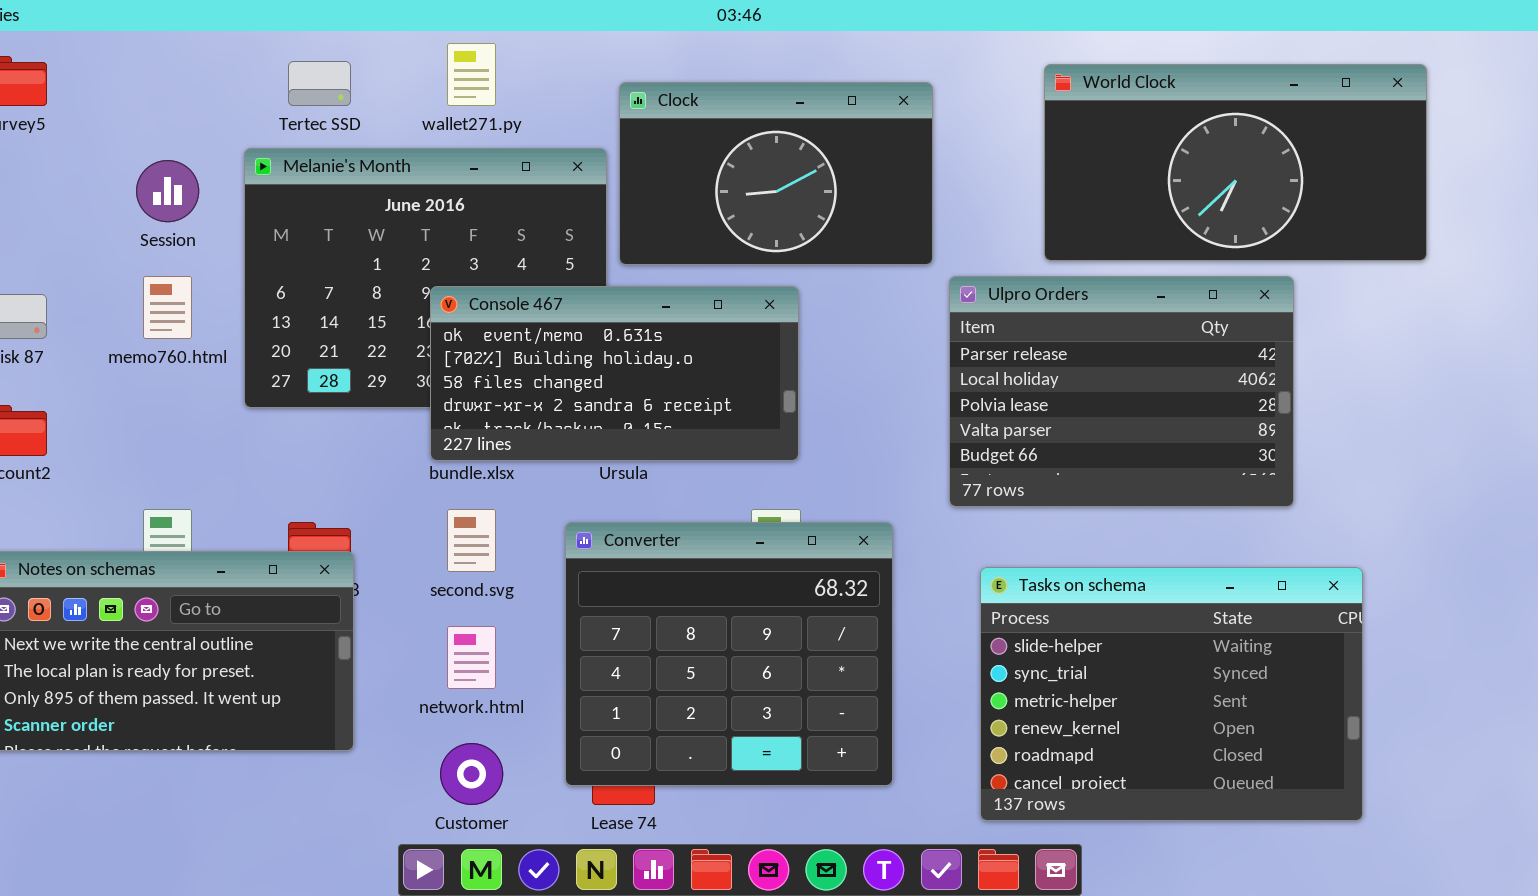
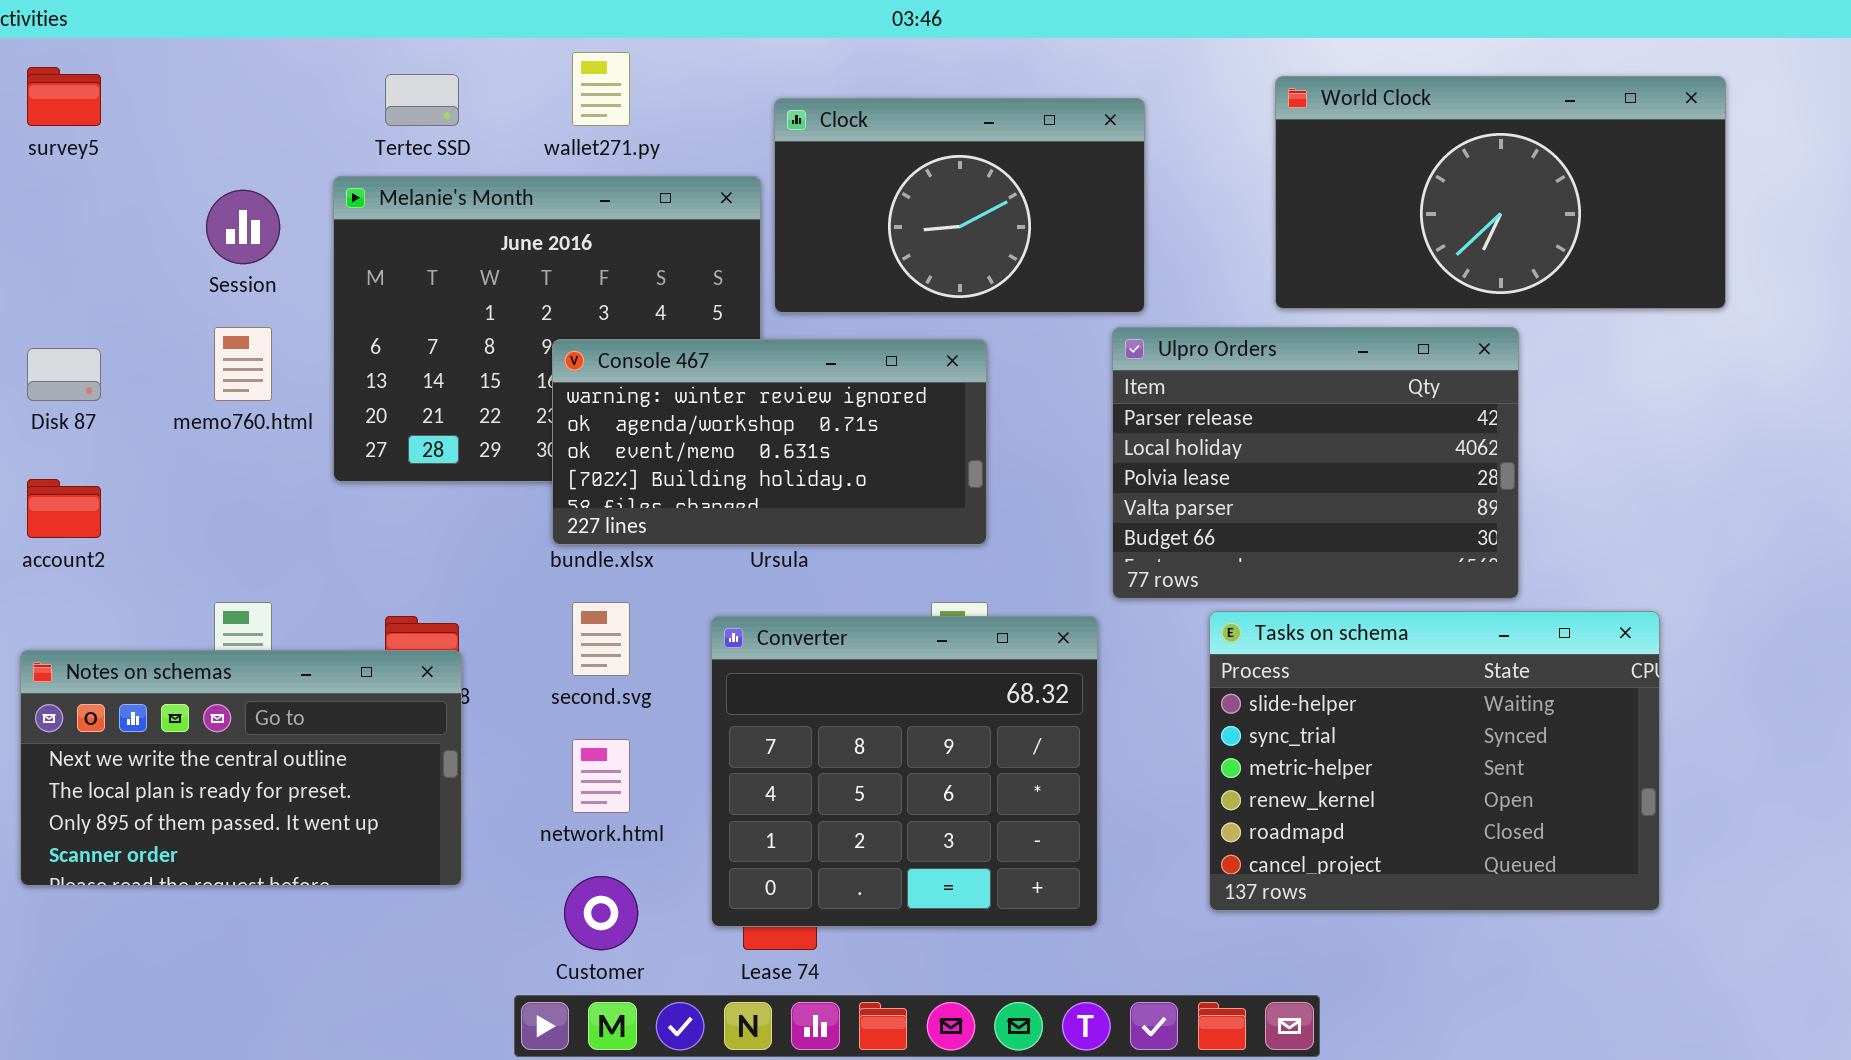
Ulpro Orders: [949,276,1294,507] -> [1112,327,1519,599], moved
Console 467: [430,286,799,461] -> [552,339,987,545], scrolled up 2 rows
Tasks on schema: [980,567,1363,821] -> [1209,611,1660,911], moved

